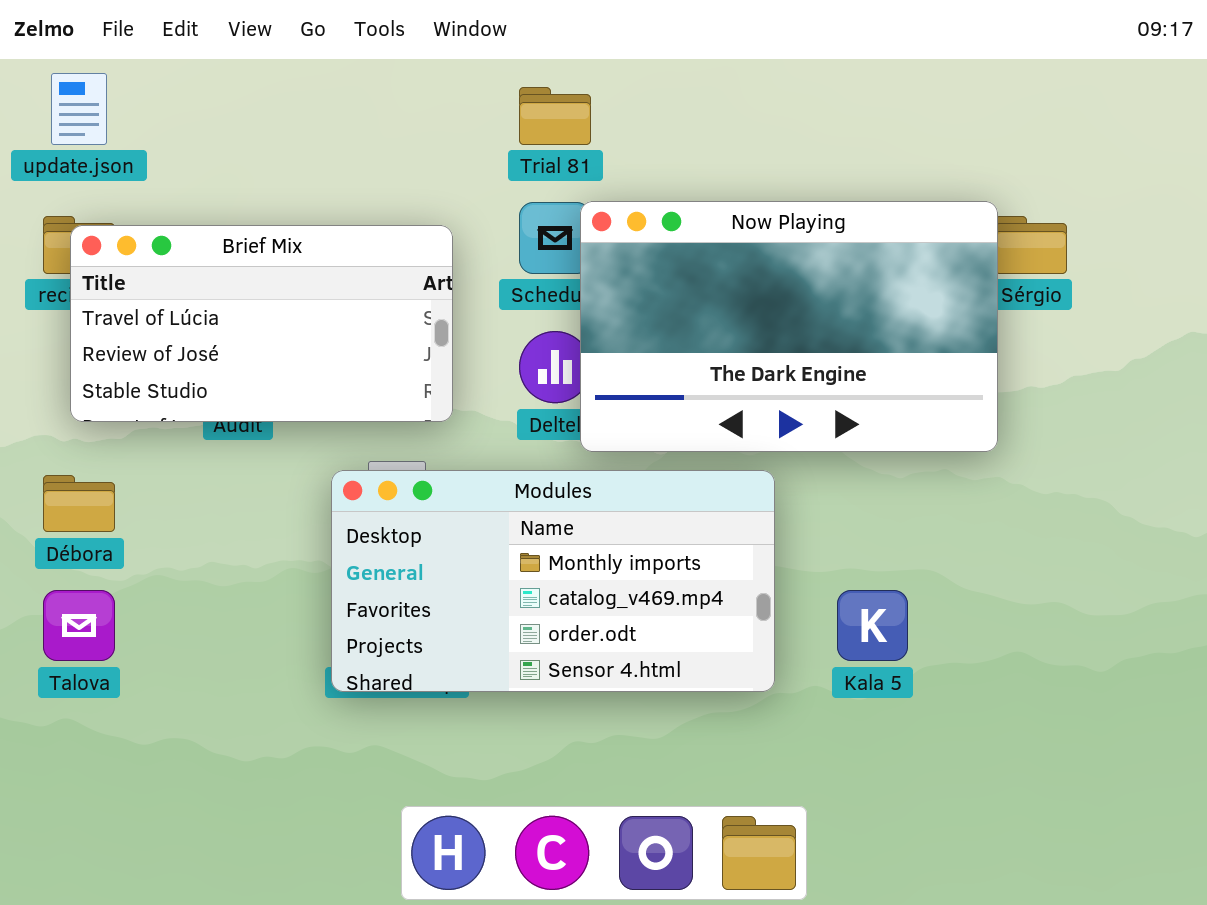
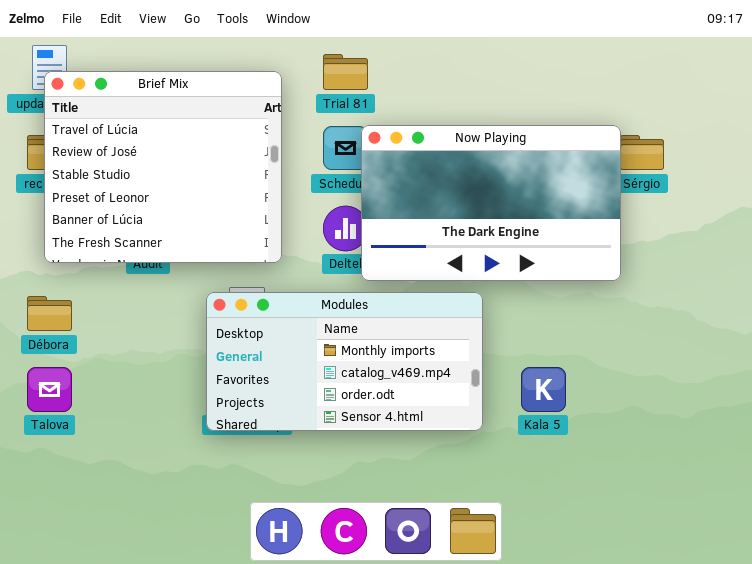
Brief Mix: [70,225,453,422] -> [44,71,282,263], resized

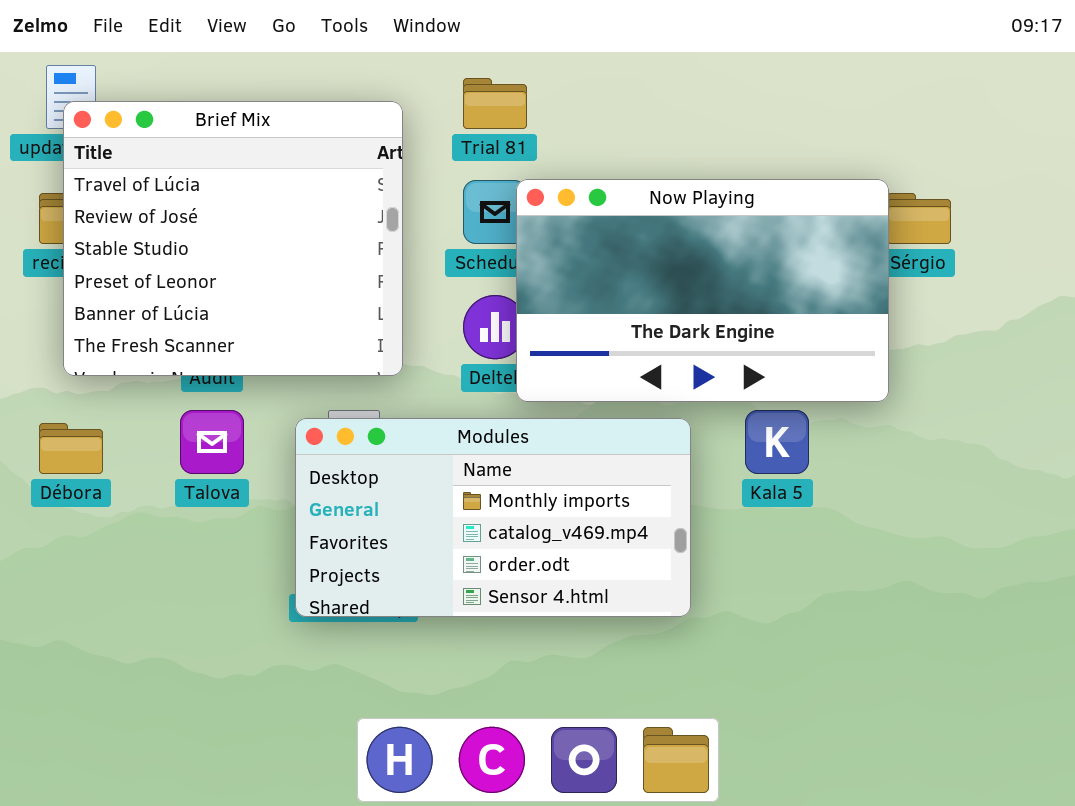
Talova: [27,367,72,412] -> [180,410,244,474], moved
Kala 5: [521,367,566,412] -> [745,410,809,474], moved

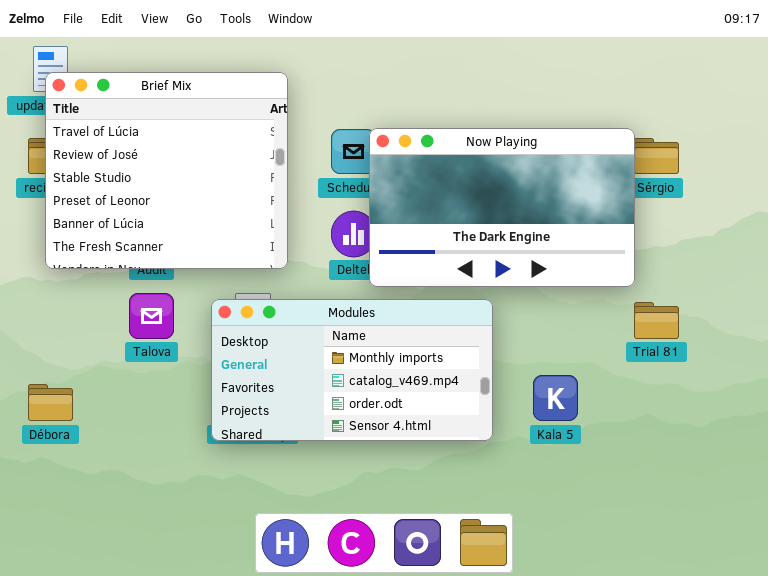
Trial 81: [463,78,527,129] -> [634,302,679,339], moved
Kala 5: [745,410,809,474] -> [533,375,578,421], moved
Débora: [39,423,103,474] -> [28,384,73,421], moved

